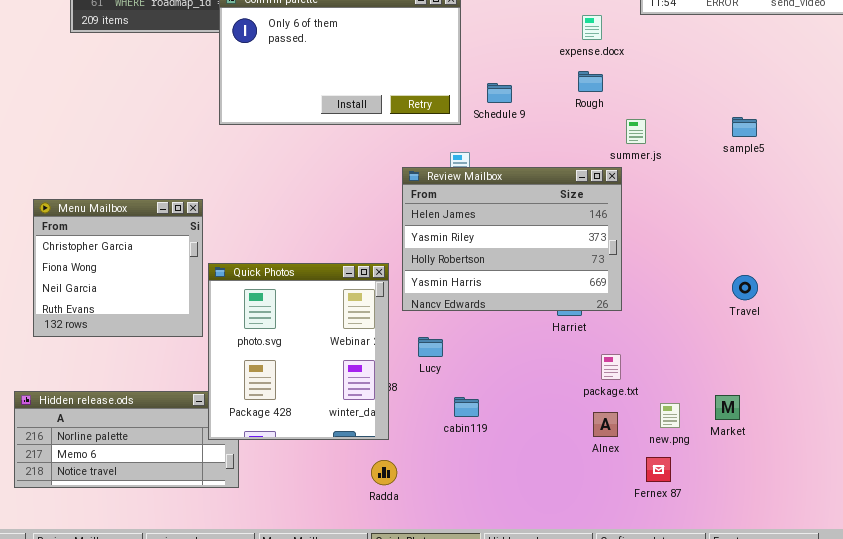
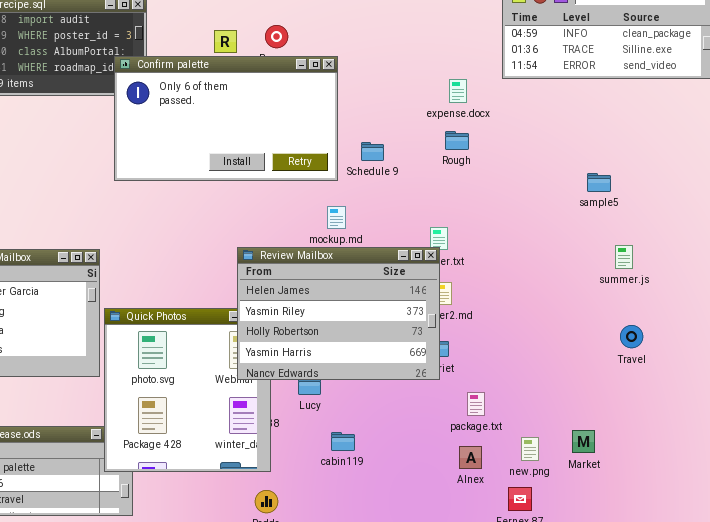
summer.js: [626,119,646,144] -> [615,245,633,269], moved
Review Mailbox: [402,167,622,311] -> [237,247,440,380], moved
Travel: [732,275,758,300] -> [620,325,643,348], moved

